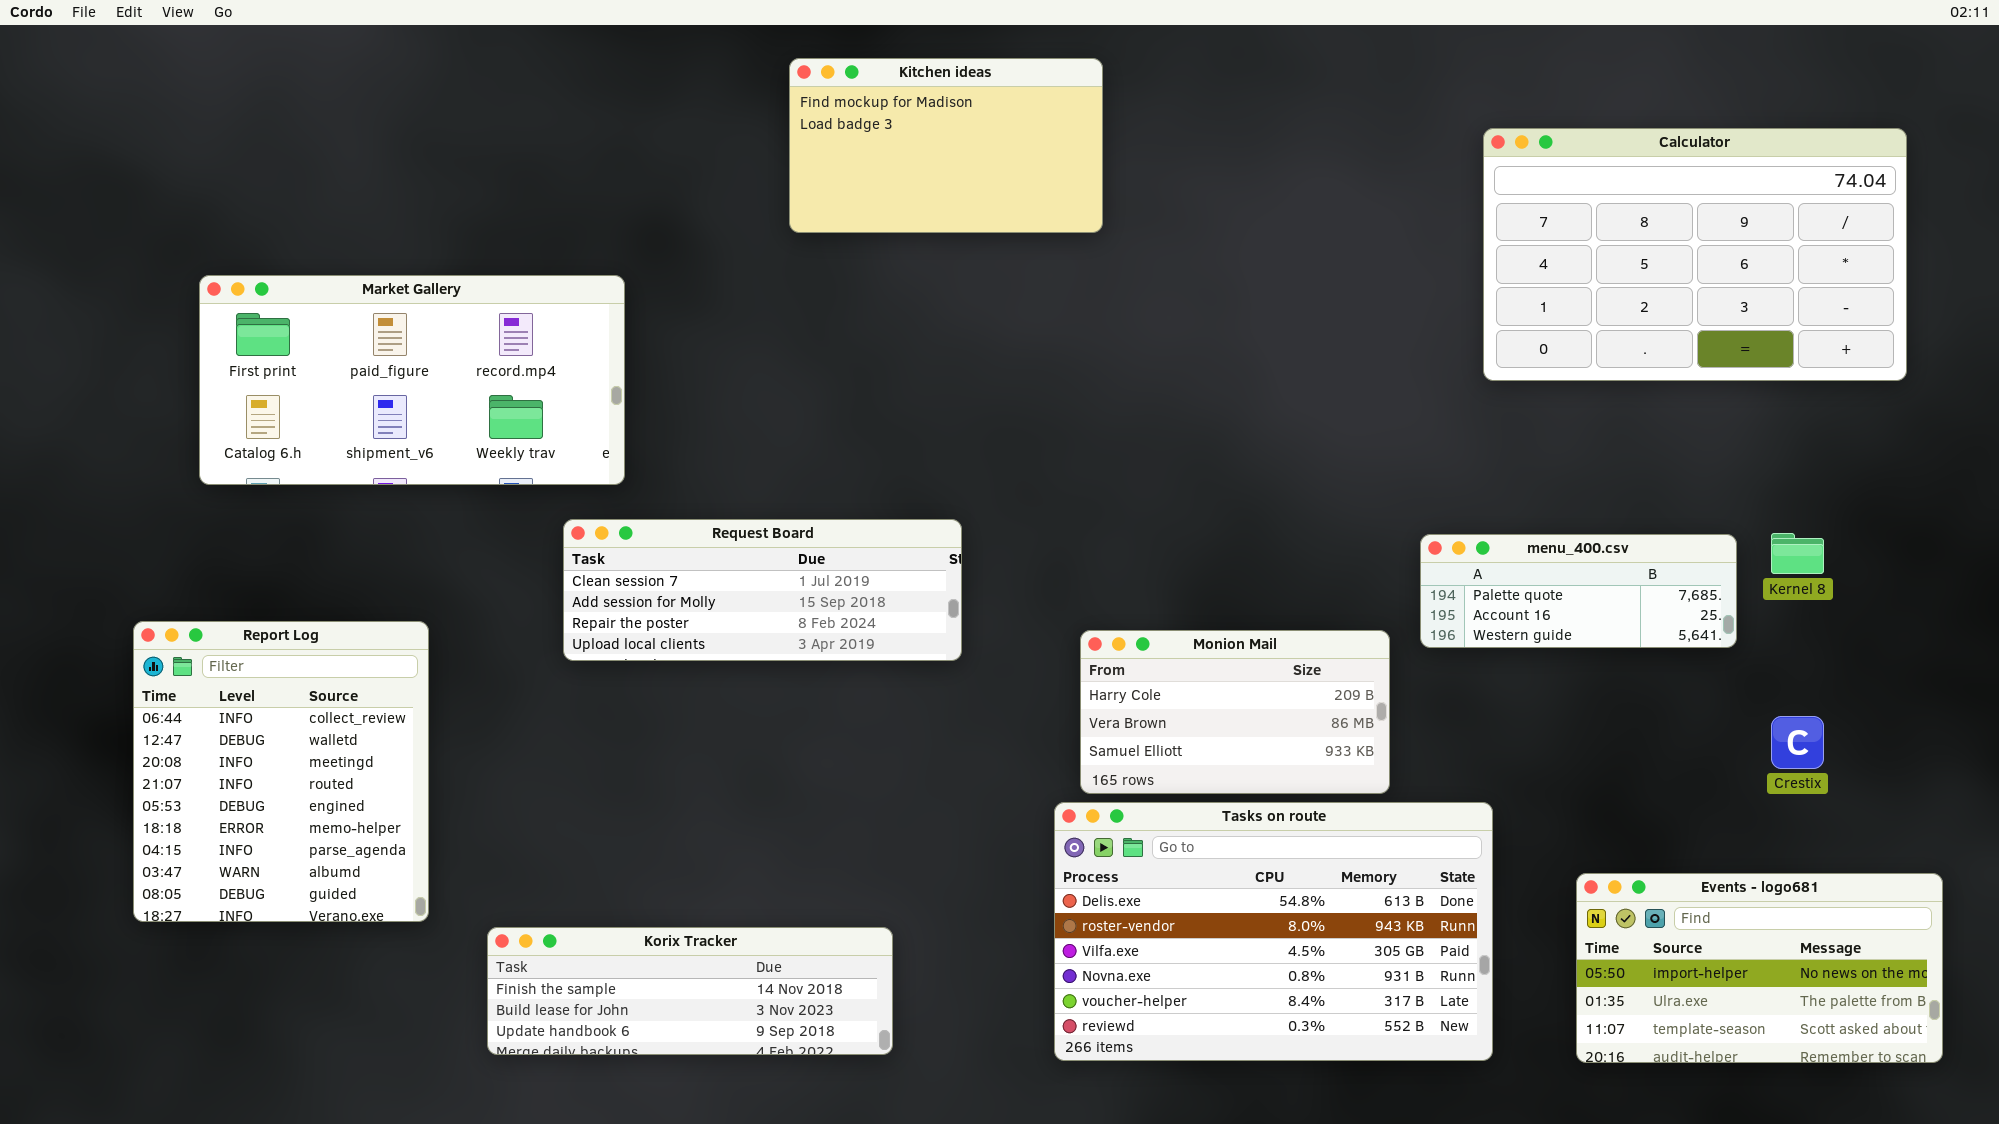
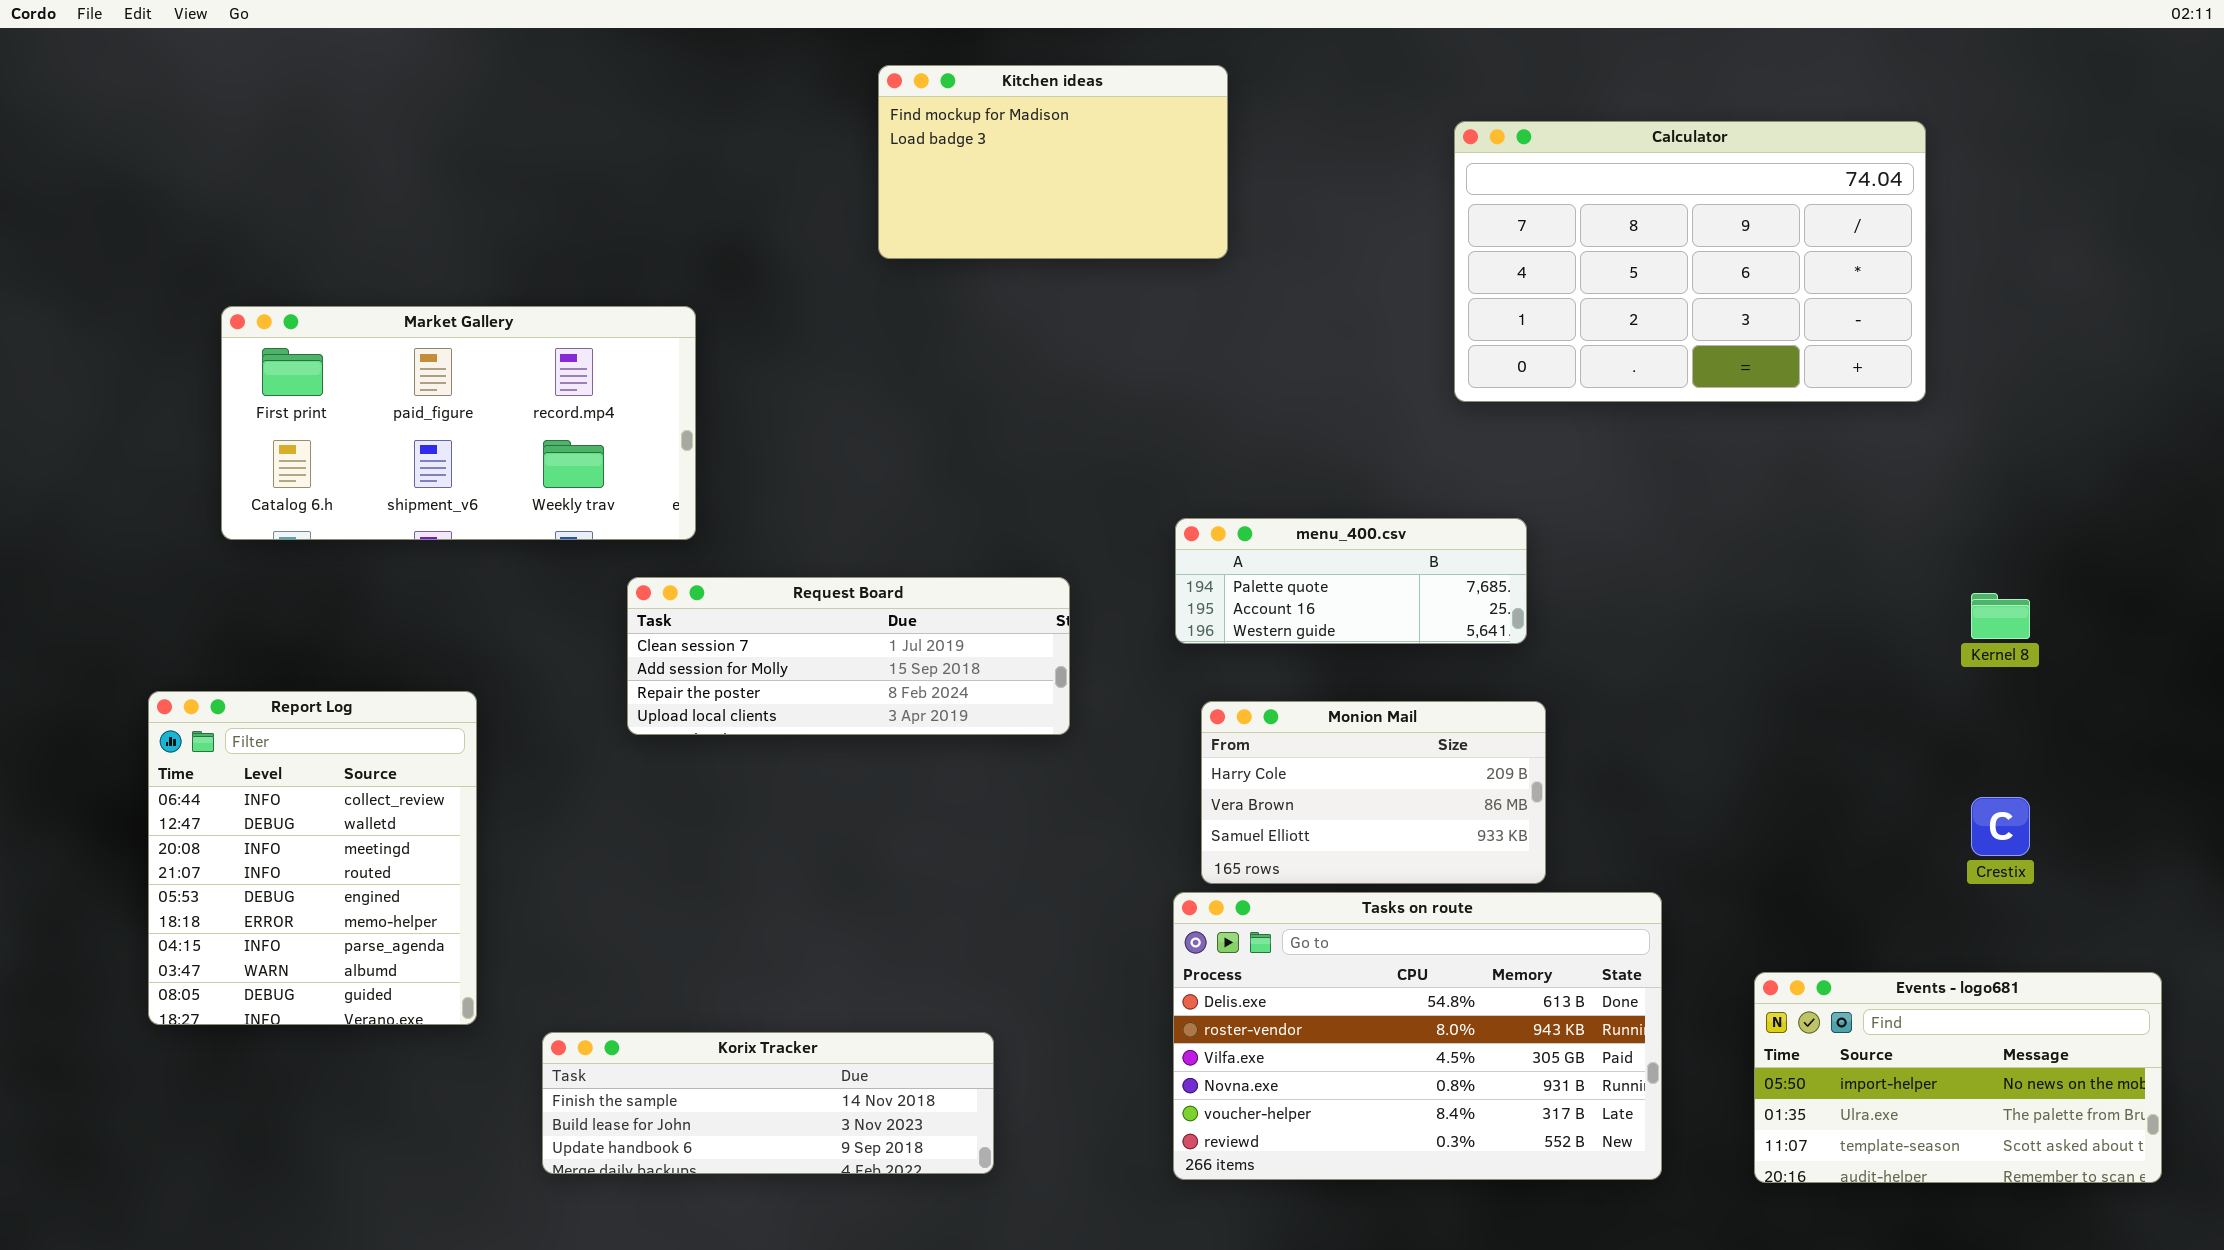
Calculator: [1483,128,1907,381] -> [1454,121,1926,402], moved
menu_400.csv: [1420,534,1737,648] -> [1175,518,1527,644], moved

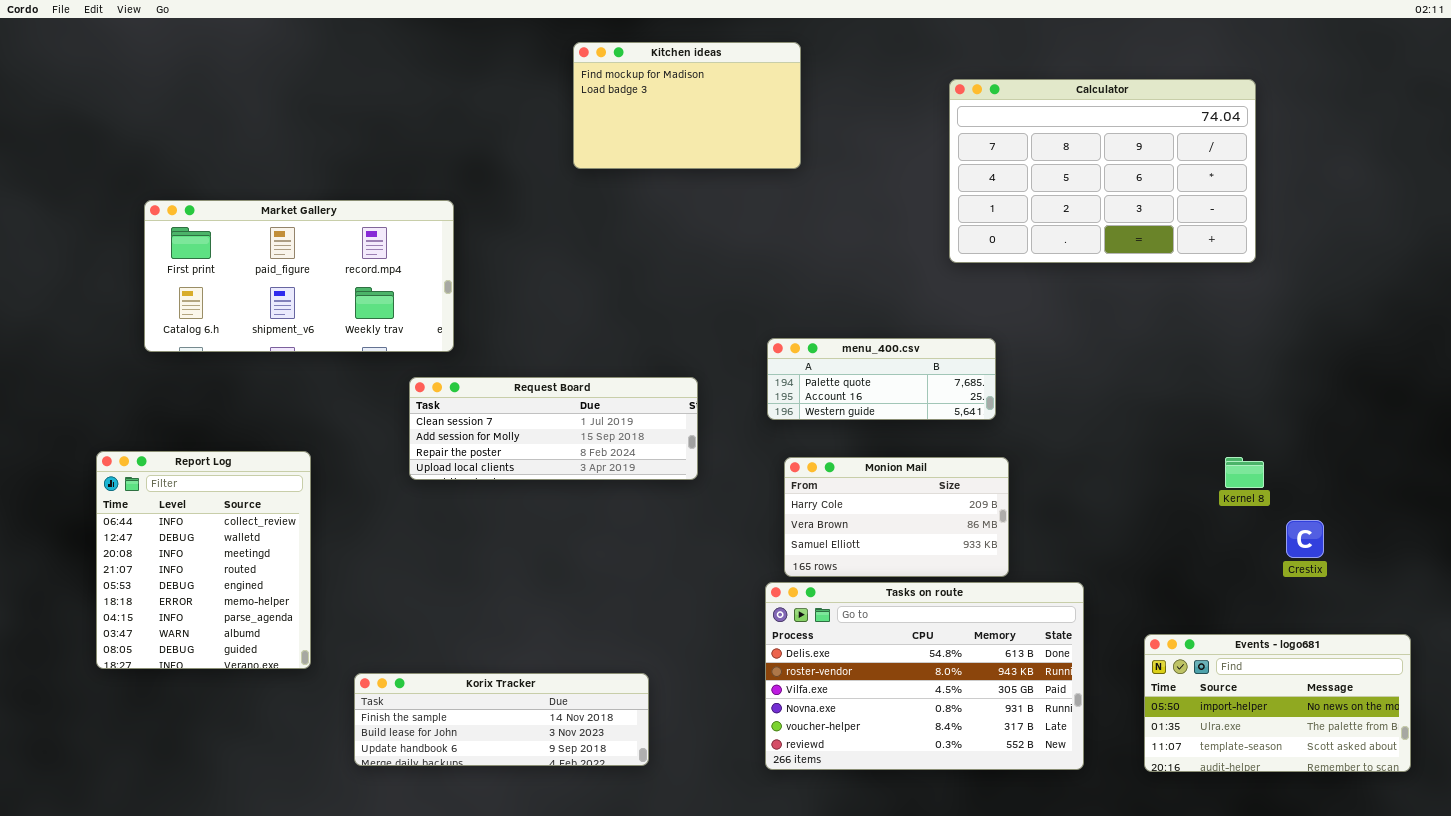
Kernel 8: [1971,593,2030,639] -> [1225,457,1264,488], moved

